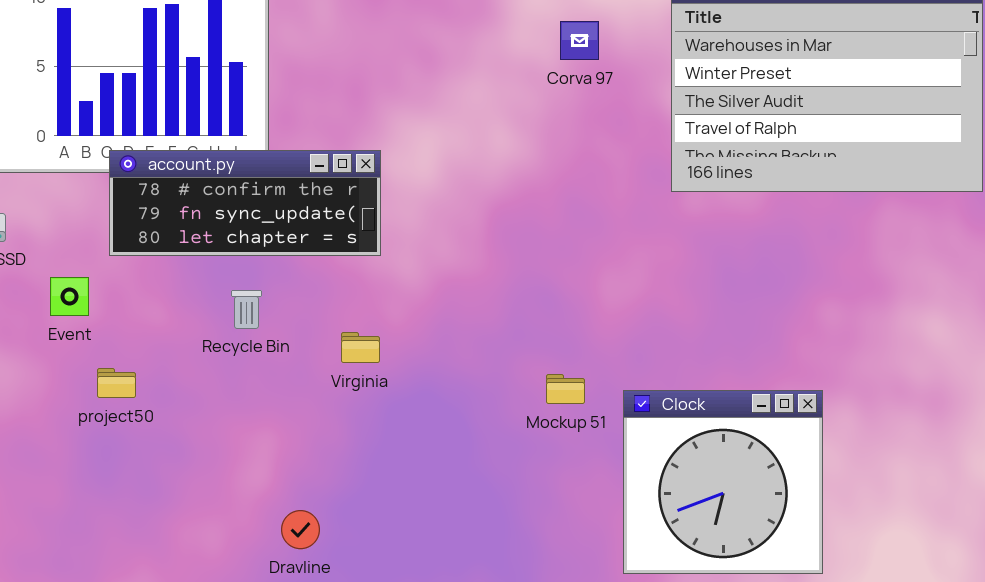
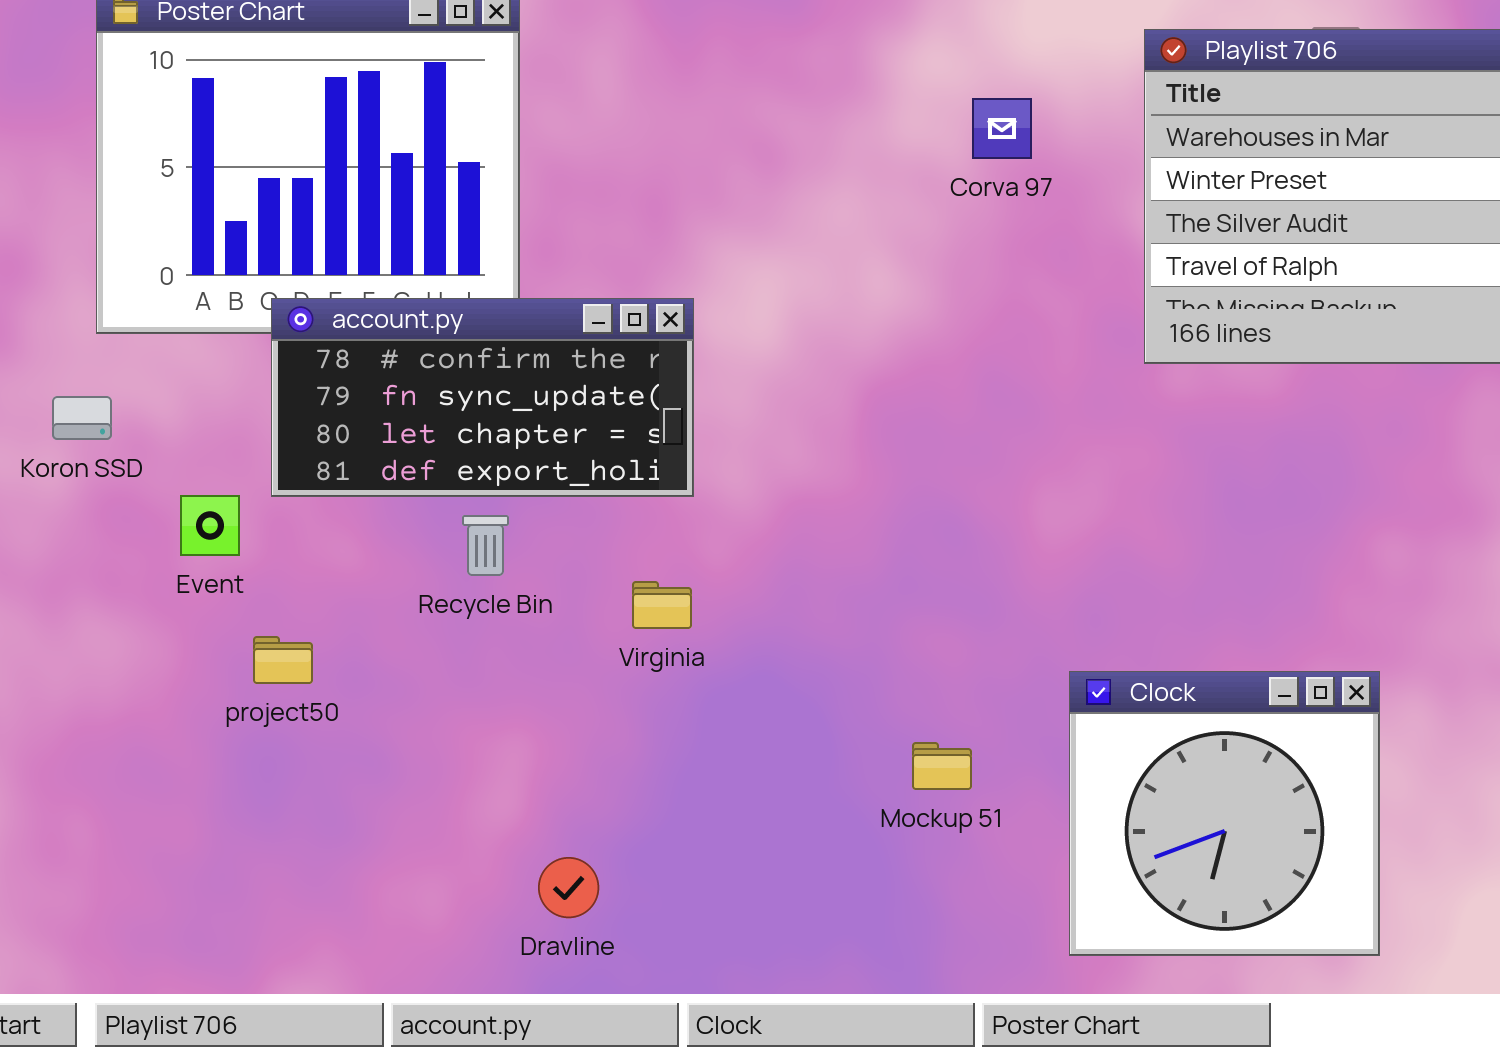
account.py: [109,150,381,256] -> [271,298,694,497], resized
Mockup 51: [546,374,585,404] -> [912,742,972,790], moved

